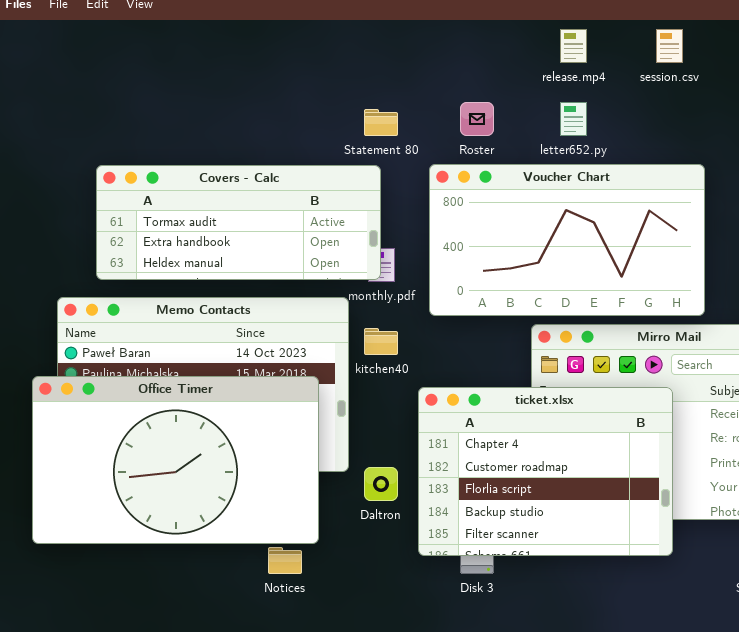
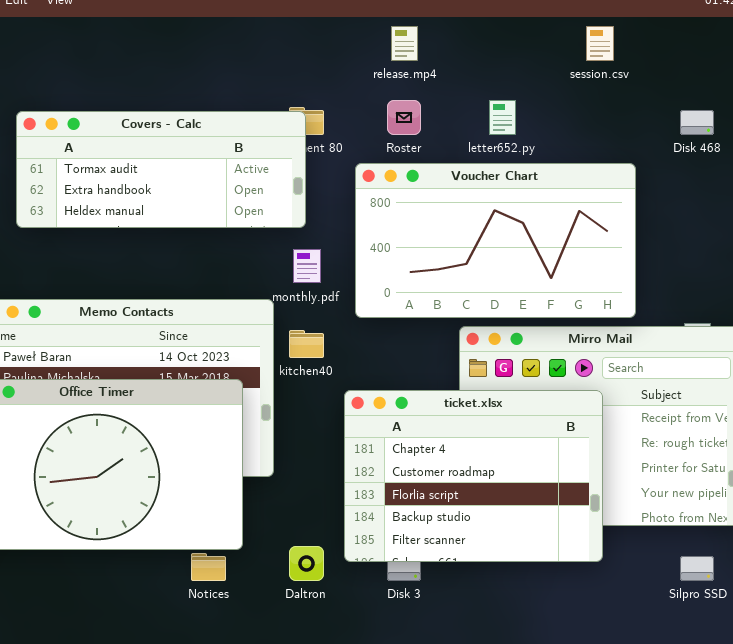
release.mp4: [560,29,587,63] -> [391,26,418,61], moved
Covers - Calc: [96,165,381,280] -> [16,111,306,228], moved
Daltron: [364,467,398,501] -> [289,546,324,581], moved

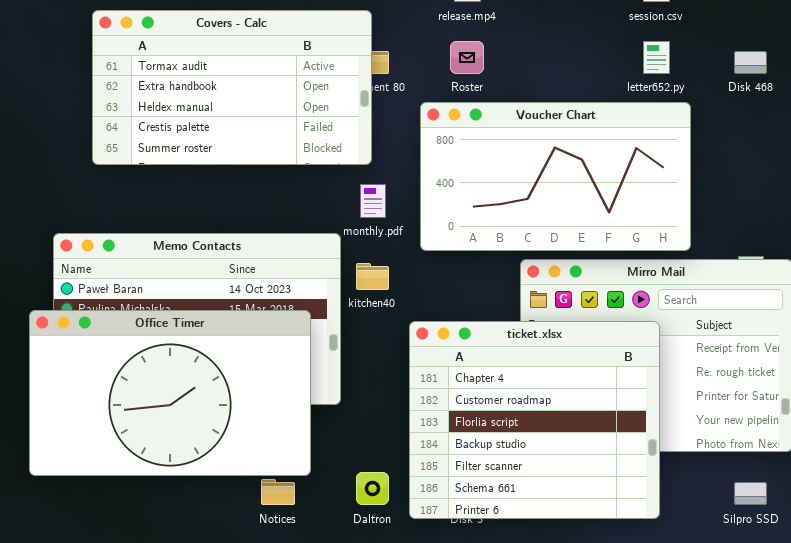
letter652.py: [489,100,516,135] -> [643,41,670,74], moved
Covers - Calc: [16,111,306,228] -> [92,10,372,165], resized
ticket.xlsx: [344,390,603,562] -> [409,321,660,519], resized

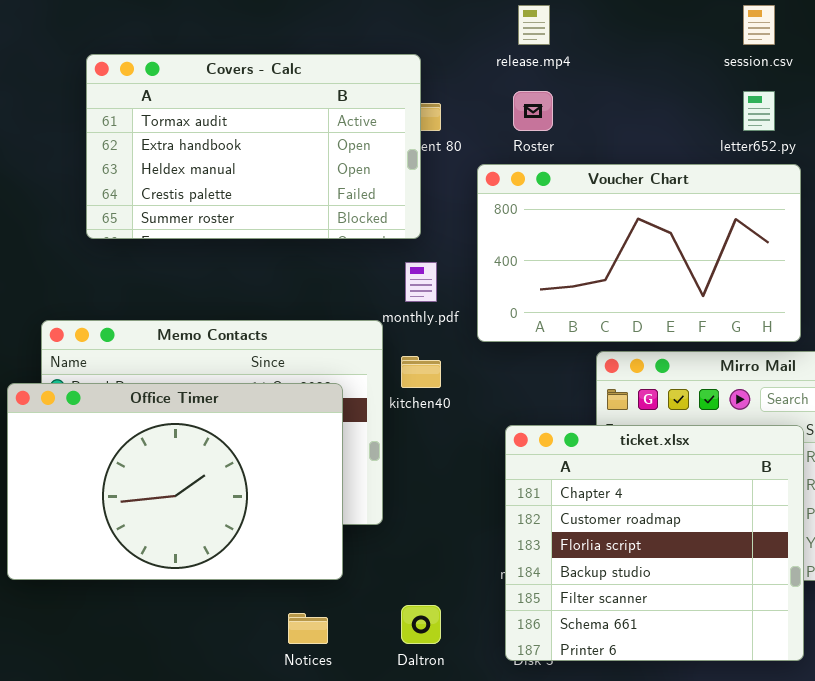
Office Timer: [29,310,311,476] -> [7,383,343,580], moved
ticket.xlsx: [409,321,660,519] -> [505,425,804,661], moved

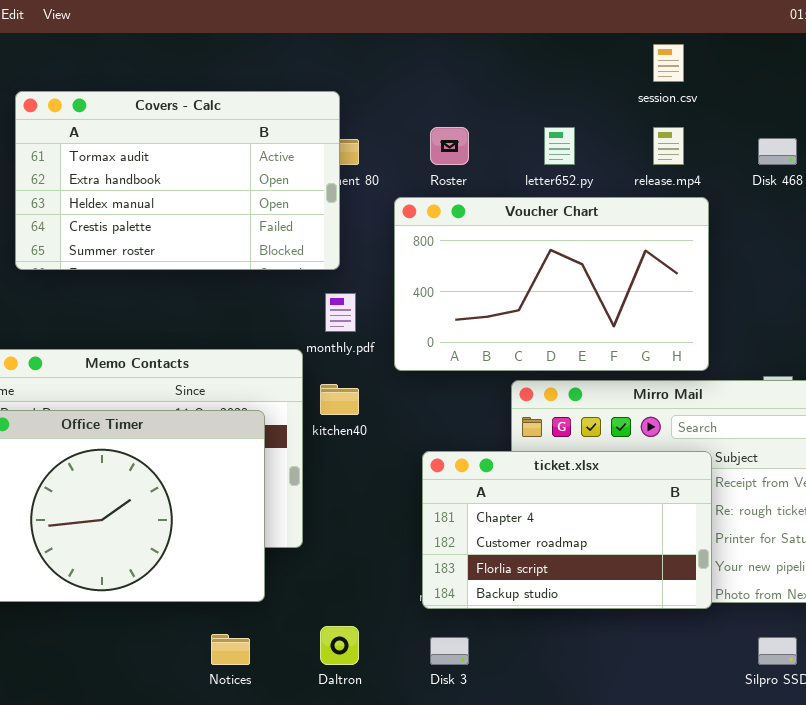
release.mp4: [518,5,550,45] -> [653,127,684,165], moved
letter652.py: [743,91,775,131] -> [544,127,575,165], moved
ticket.xlsx: [505,425,804,661] -> [422,451,712,609], resized

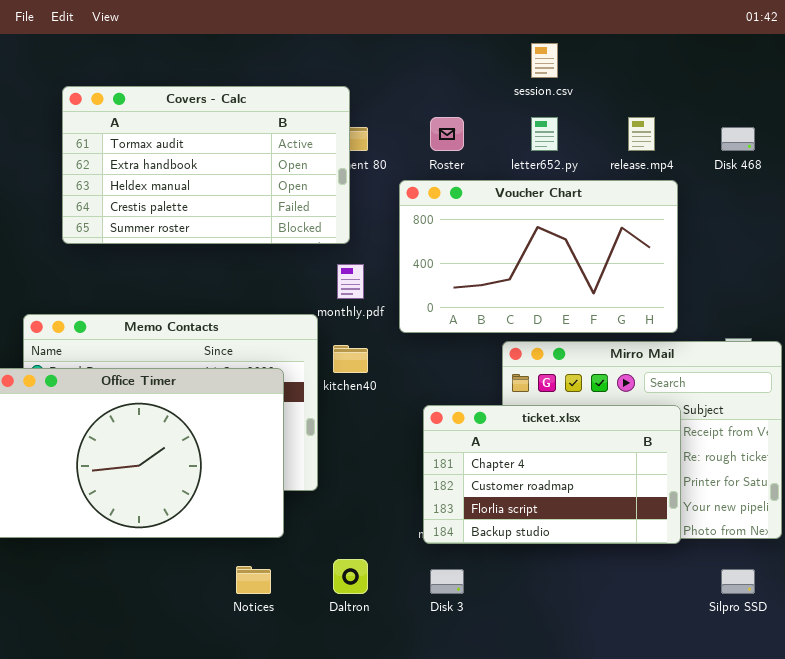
session.csv: [653,44,684,82] -> [531,43,558,78], moved

